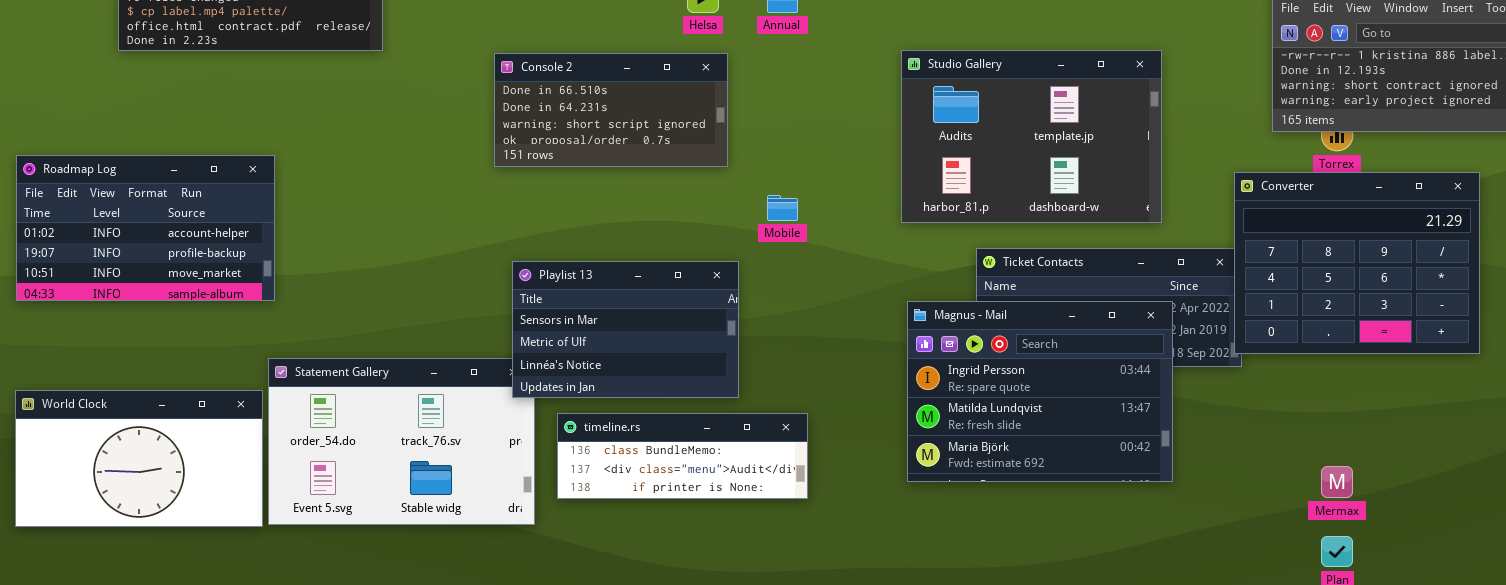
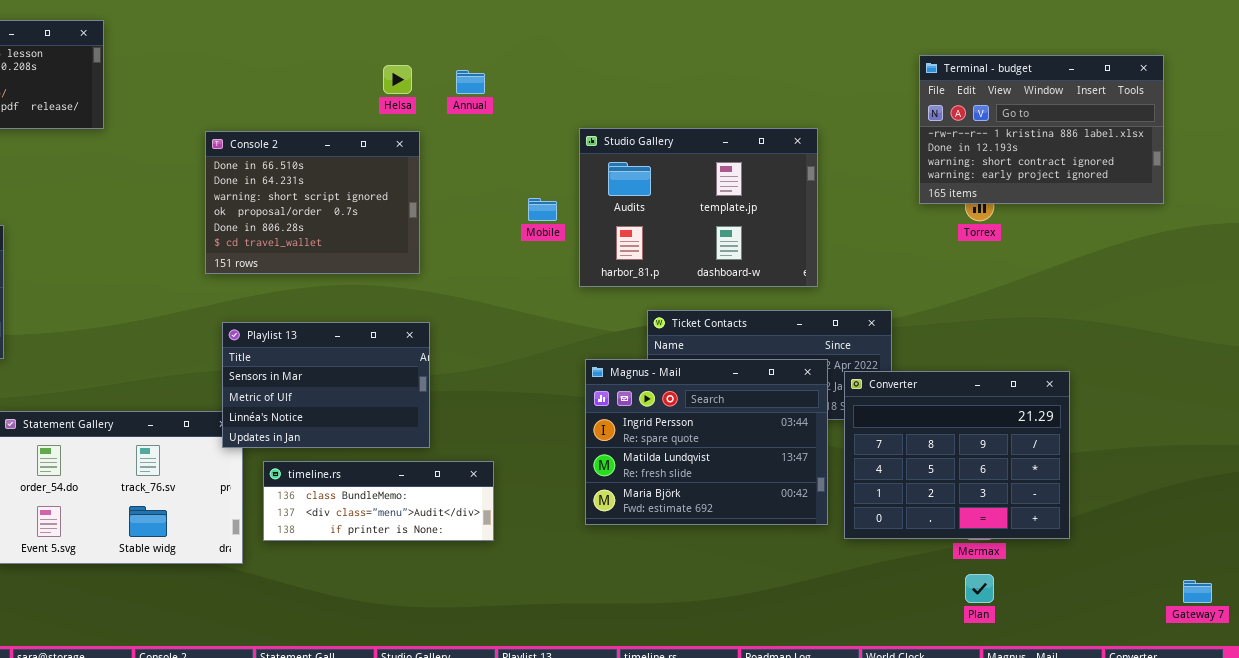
Console 2: [494,53,728,167] -> [205,131,420,274], resized
Converter: [1234,172,1480,354] -> [844,371,1070,539], moved
Mobile: [767,195,798,221] -> [528,198,557,221], moved

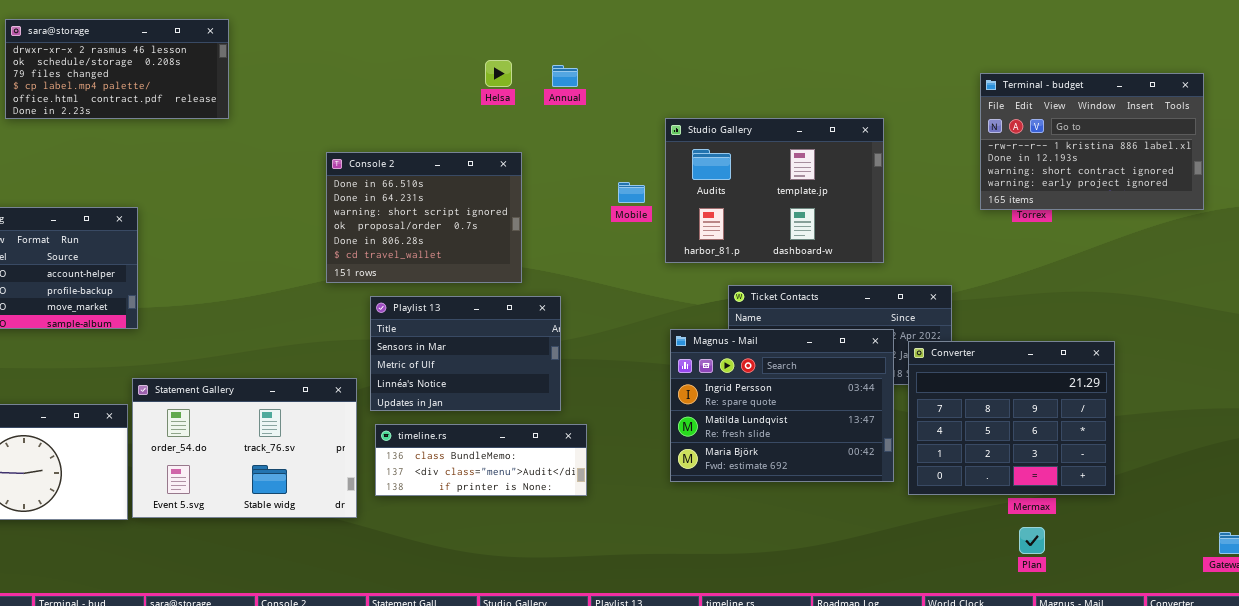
Terminal - budget: [919,55,1164,204] -> [980,73,1204,210], moved
Console 2: [205,131,420,274] -> [326,152,522,283], moved
Playlist 13: [222,322,430,448] -> [370,296,561,411], moved

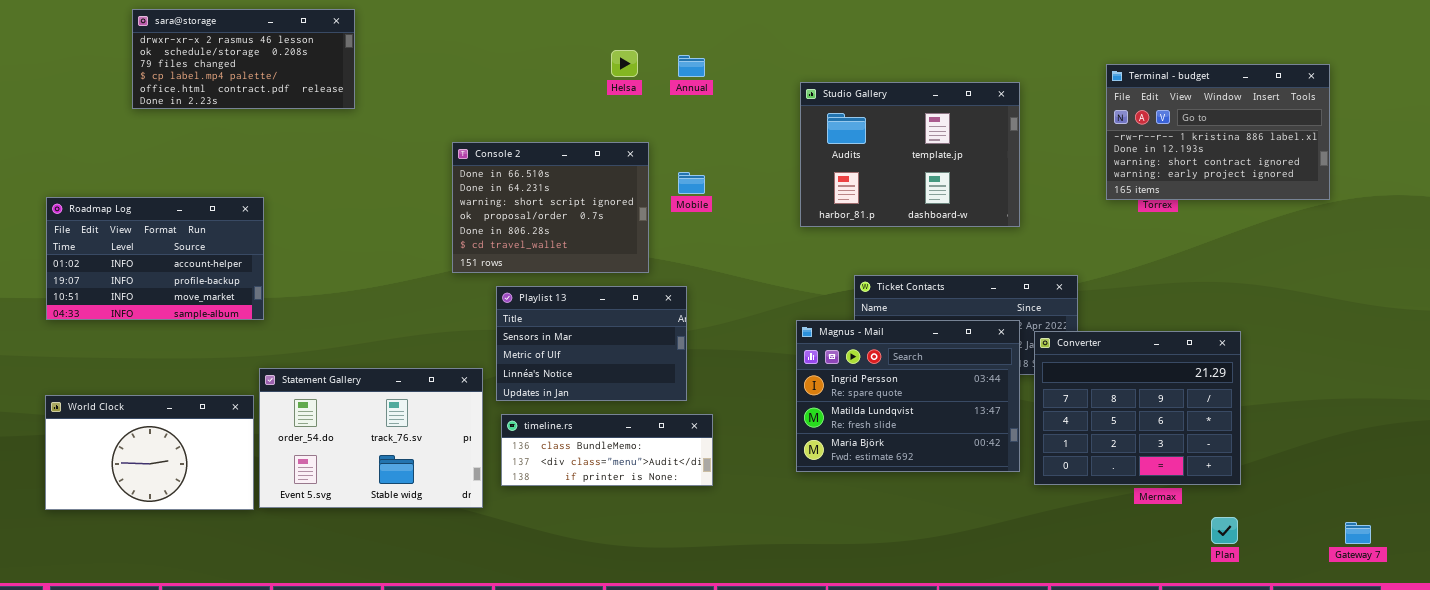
Studio Gallery: [665,118,884,263] -> [800,82,1020,227], moved
Mobile: [618,182,645,203] -> [678,172,705,194], moved
Plan: [1019,527,1045,554] -> [1211,517,1238,544], moved

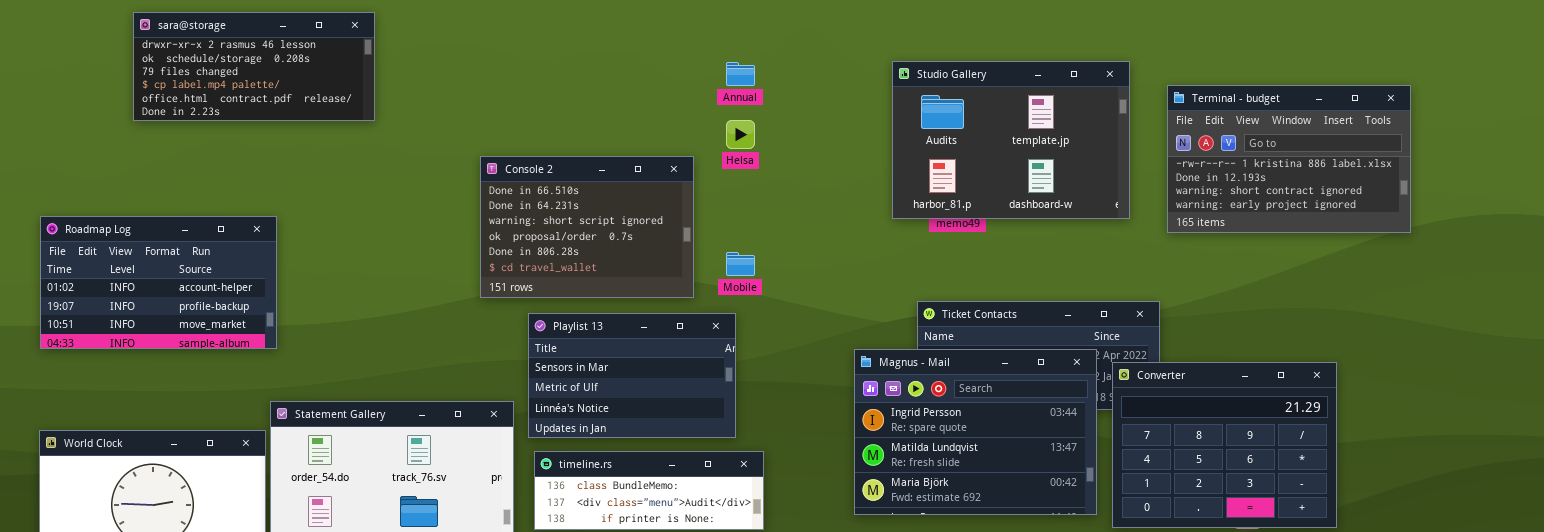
Helsa: [611,50,638,77] -> [726,120,755,149], moved
Terminal - budget: [1106,64,1330,200] -> [1167,85,1411,233], moved
Studio Gallery: [800,82,1020,227] -> [892,61,1130,219], moved
Mobile: [678,172,705,194] -> [726,252,755,276], moved

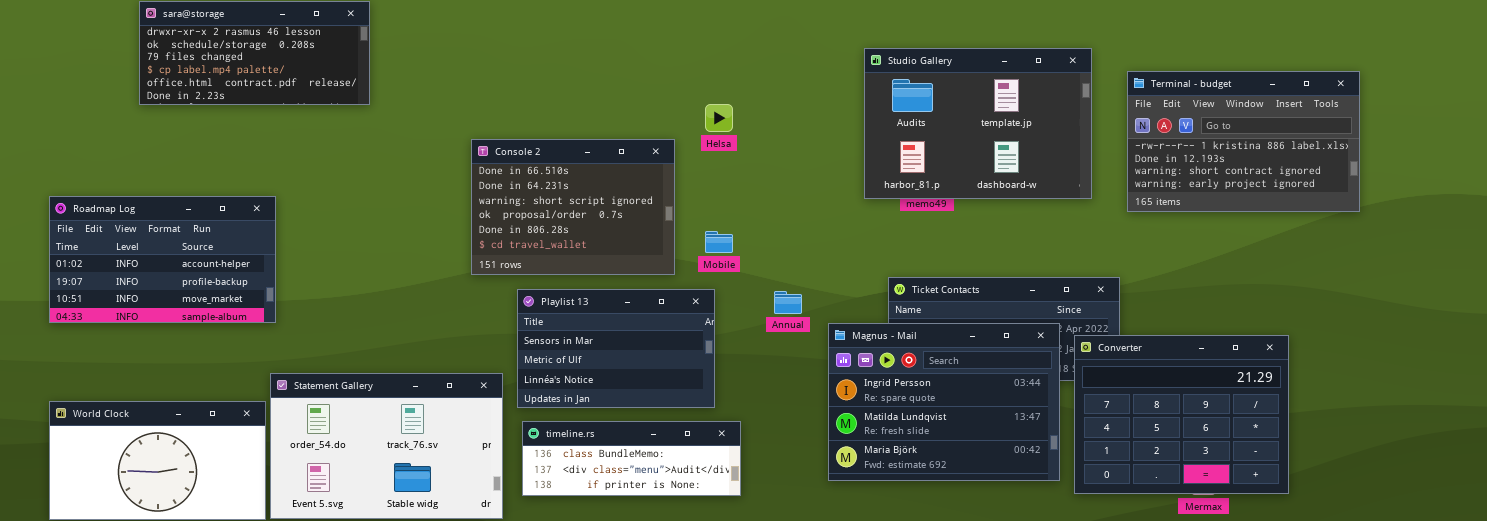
Annual: [726,62,755,86] -> [774,291,802,314], moved

